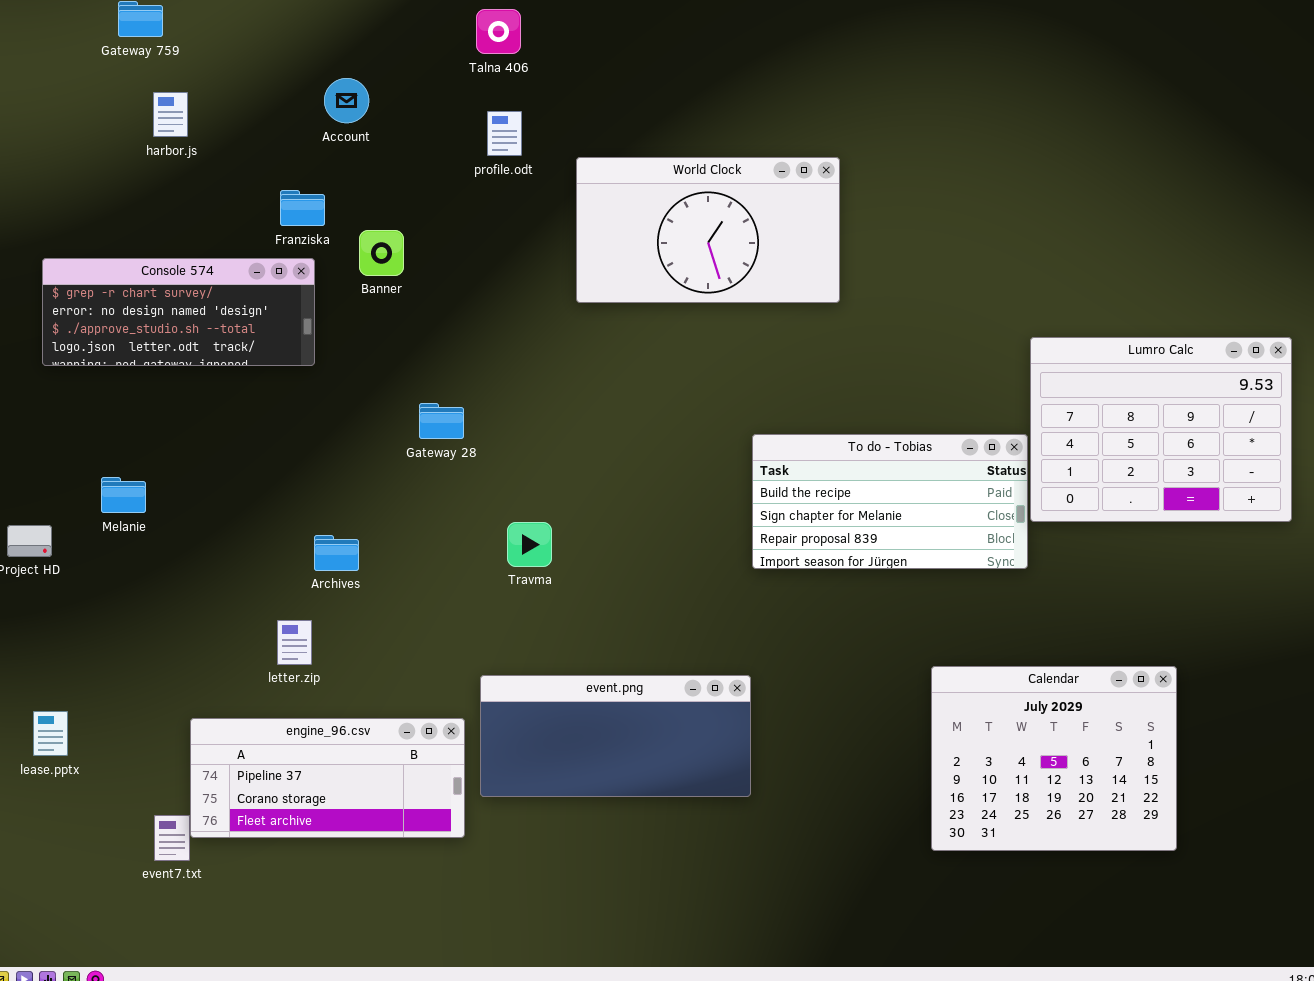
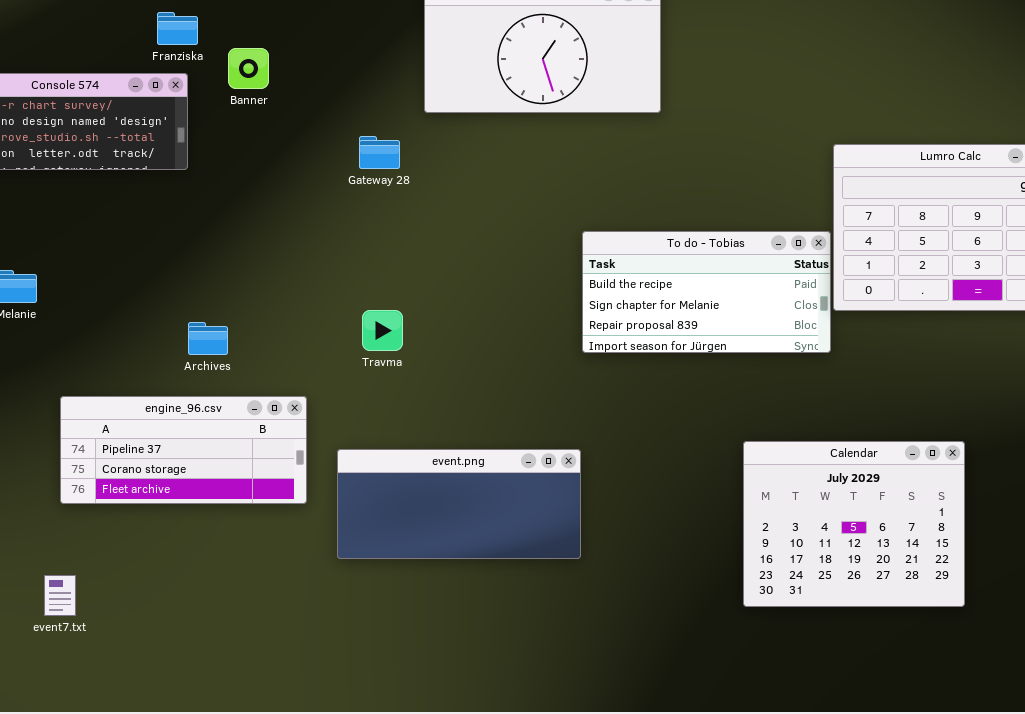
Gateway 28: [419,403,464,439] -> [359,136,400,169], moved
engine_96.csv: [190,718,465,838] -> [60,396,307,504], moved

